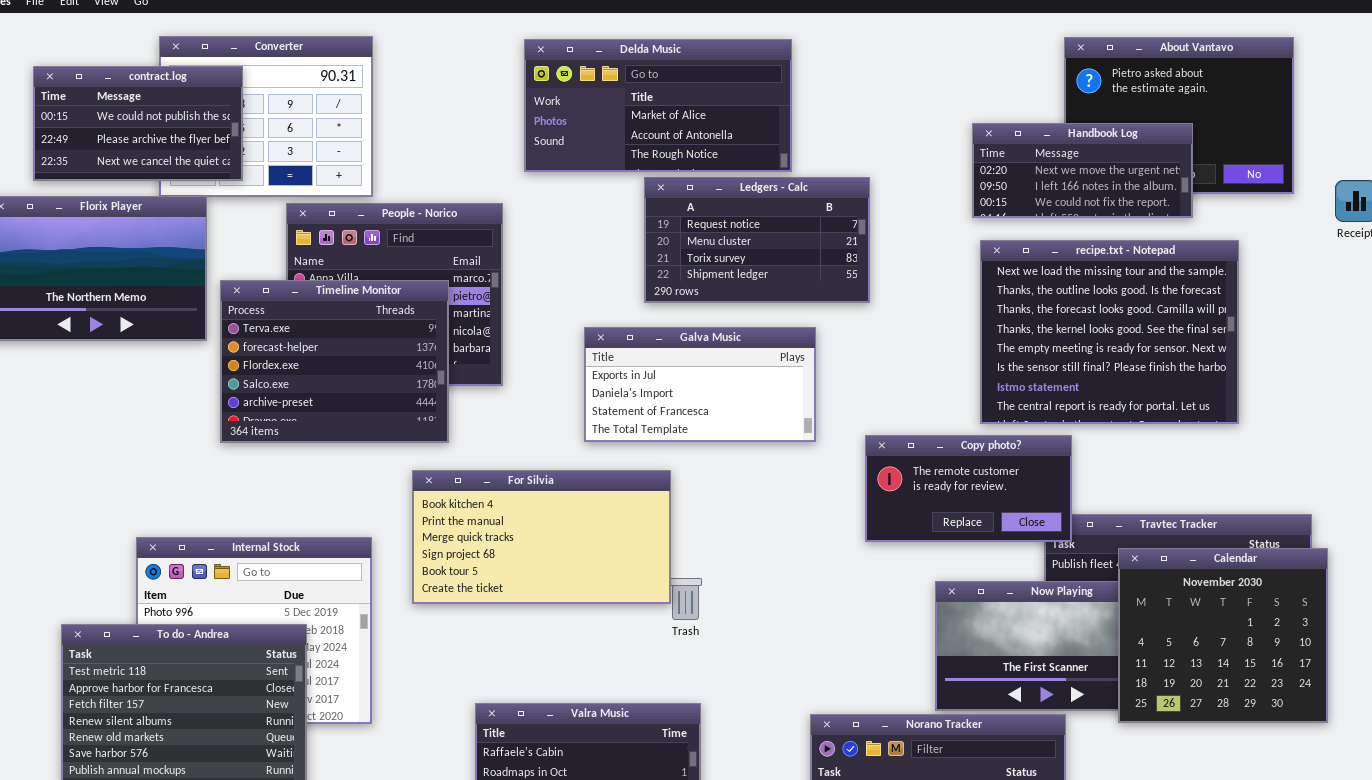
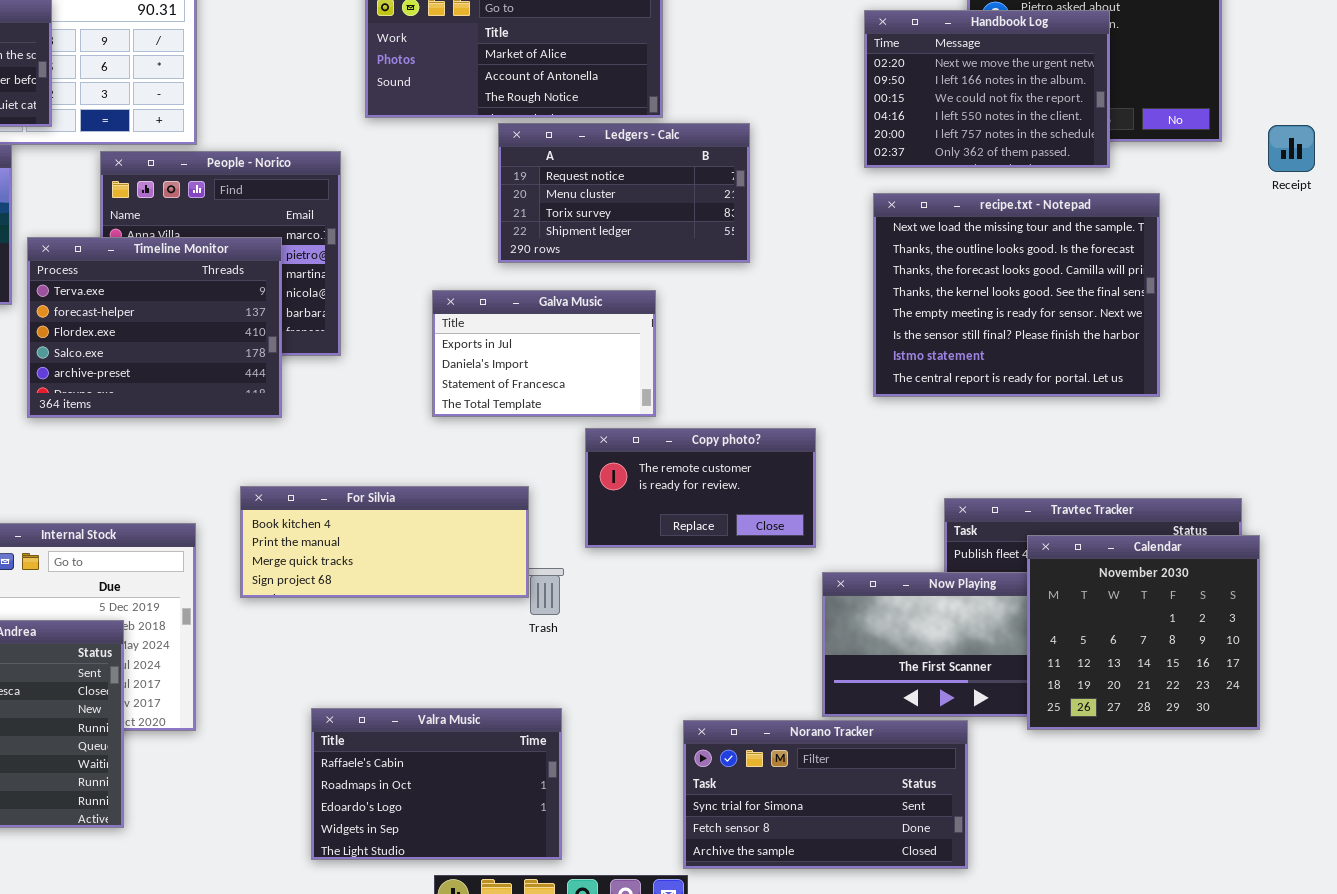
Handbook Log: [972,123,1193,218] -> [864,10,1110,168], resized
Galva Music: [584,327,816,442] -> [432,290,656,417], resized
Copy photo?: [865,435,1072,542] -> [585,428,816,548], moved
For Silvia: [412,470,671,604] -> [240,486,529,598], resized

